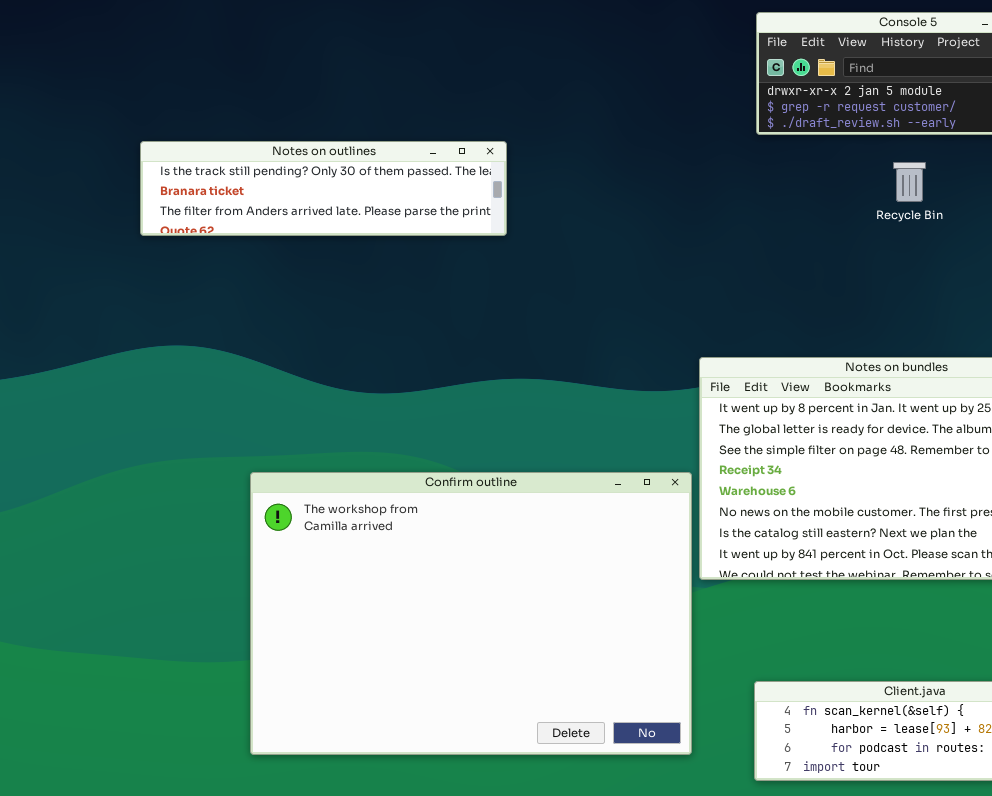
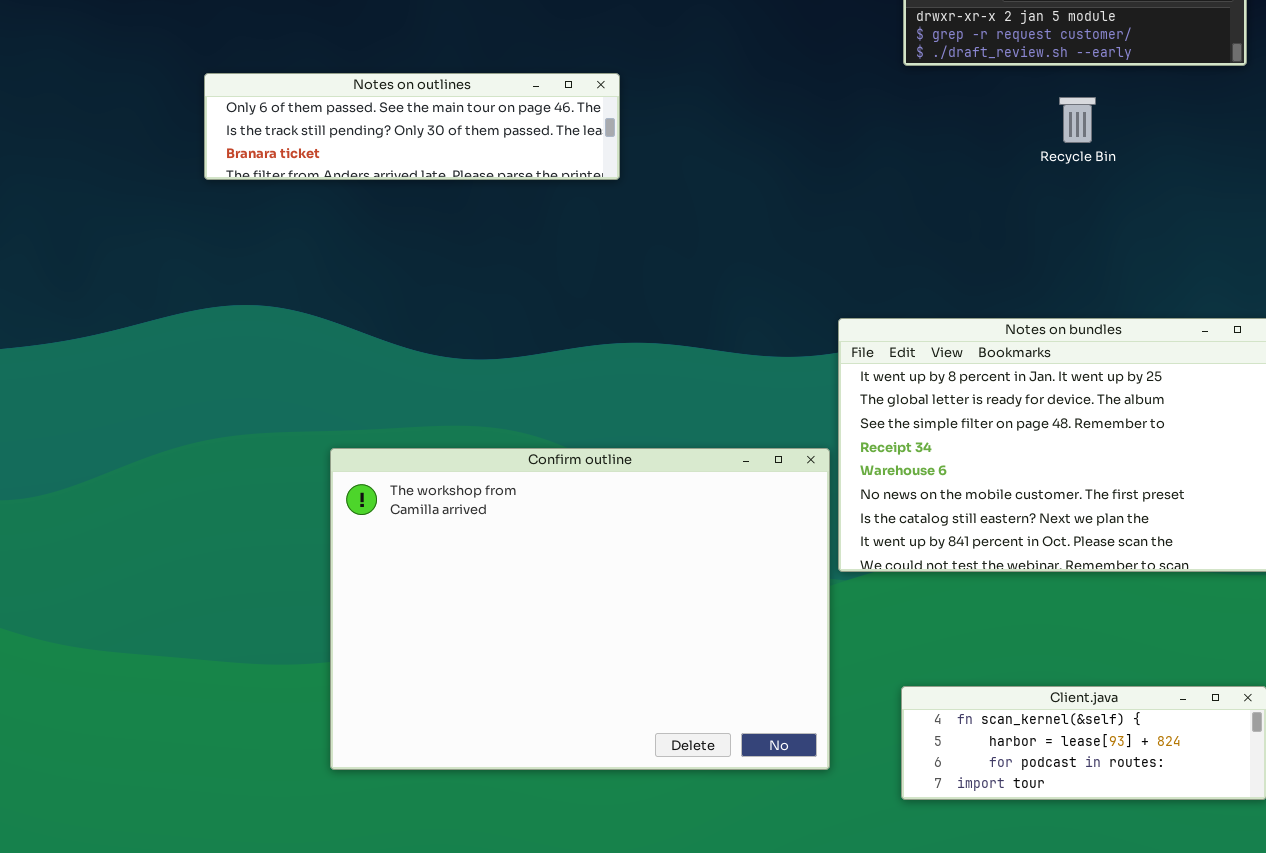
Notes on outlines: [140,141,507,236] -> [204,73,620,180], scrolled up 1 row

